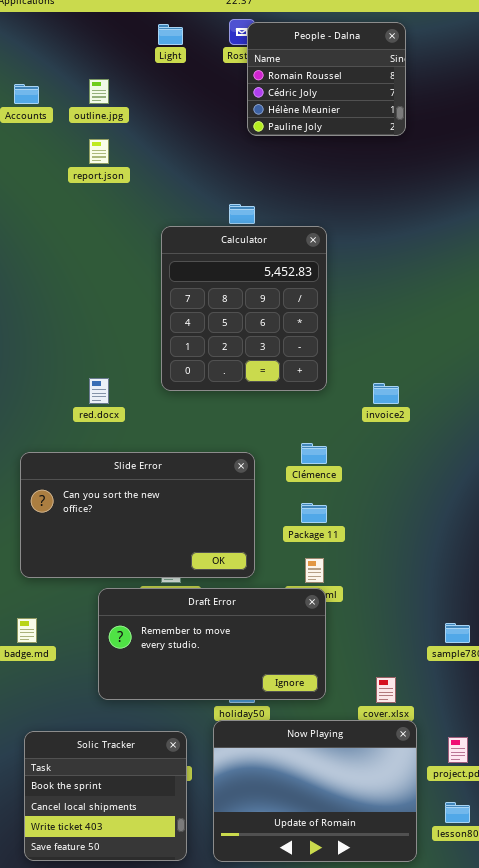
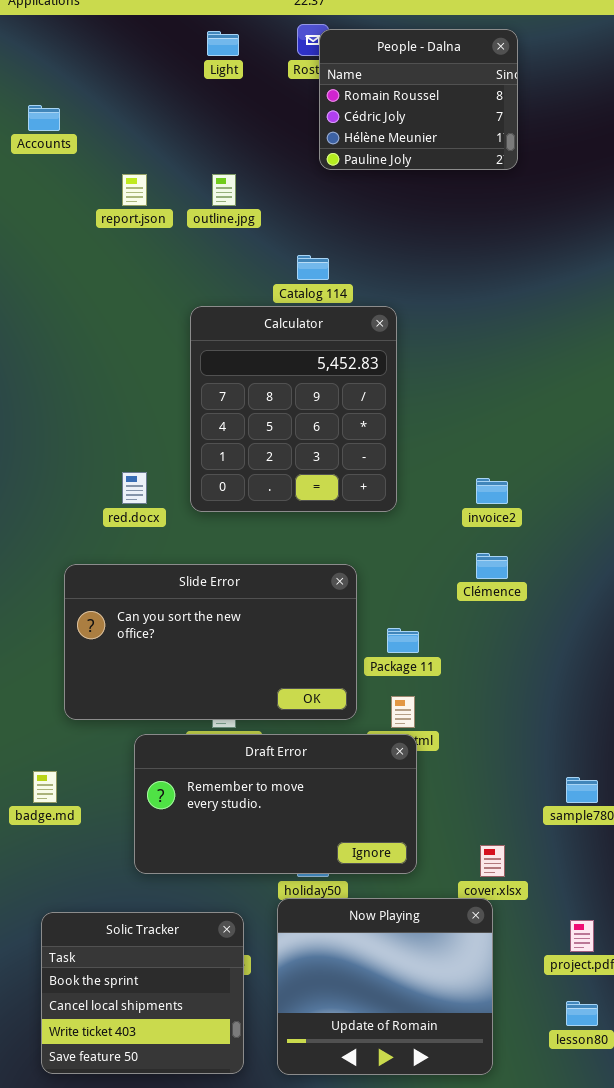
outline.jpg: [89,79,109,104] -> [212,174,236,206], moved
Calculator: [161,226,327,391] -> [190,306,397,512], moved
Clémence: [301,443,327,464] -> [476,553,508,579], moved
Slide Error: [20,452,255,578] -> [64,564,357,720], moved
Now Playing: [213,720,417,862] -> [277,898,493,1075], resized

